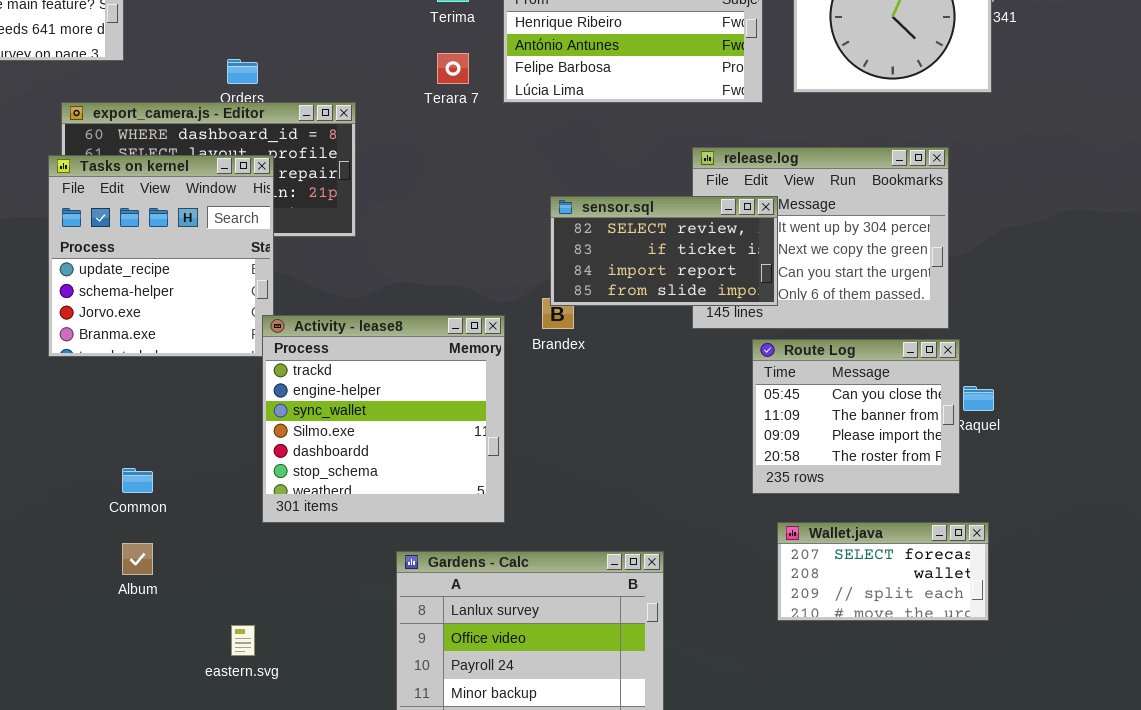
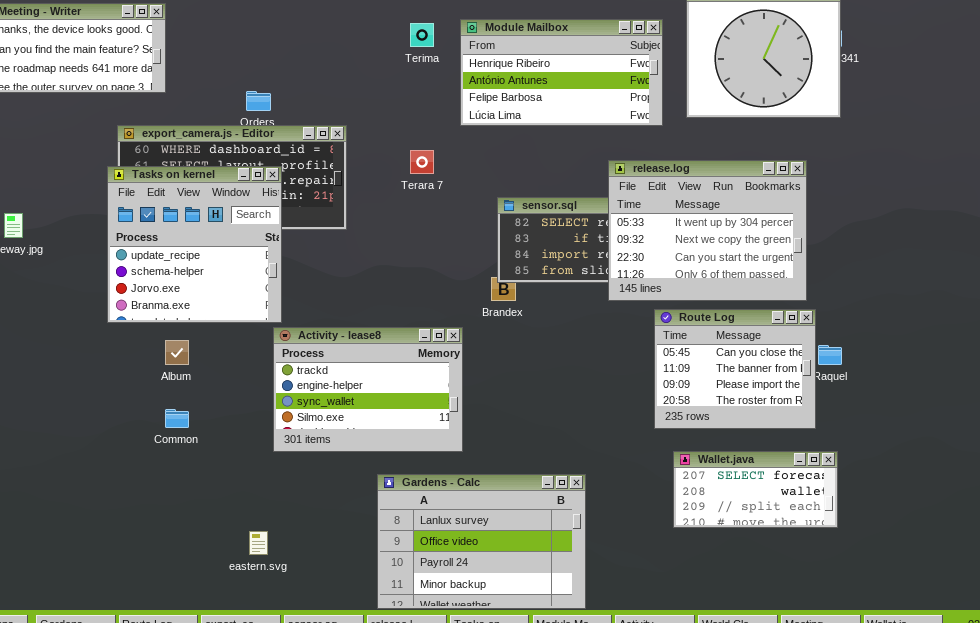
Terara 7: [437,53,469,84] -> [410,150,434,174], moved
release.log: [692,147,949,329] -> [608,160,807,301], raised
Activity - lease8: [262,315,505,523] -> [273,327,463,452], resized
Album: [122,543,153,575] -> [165,340,189,365], moved

